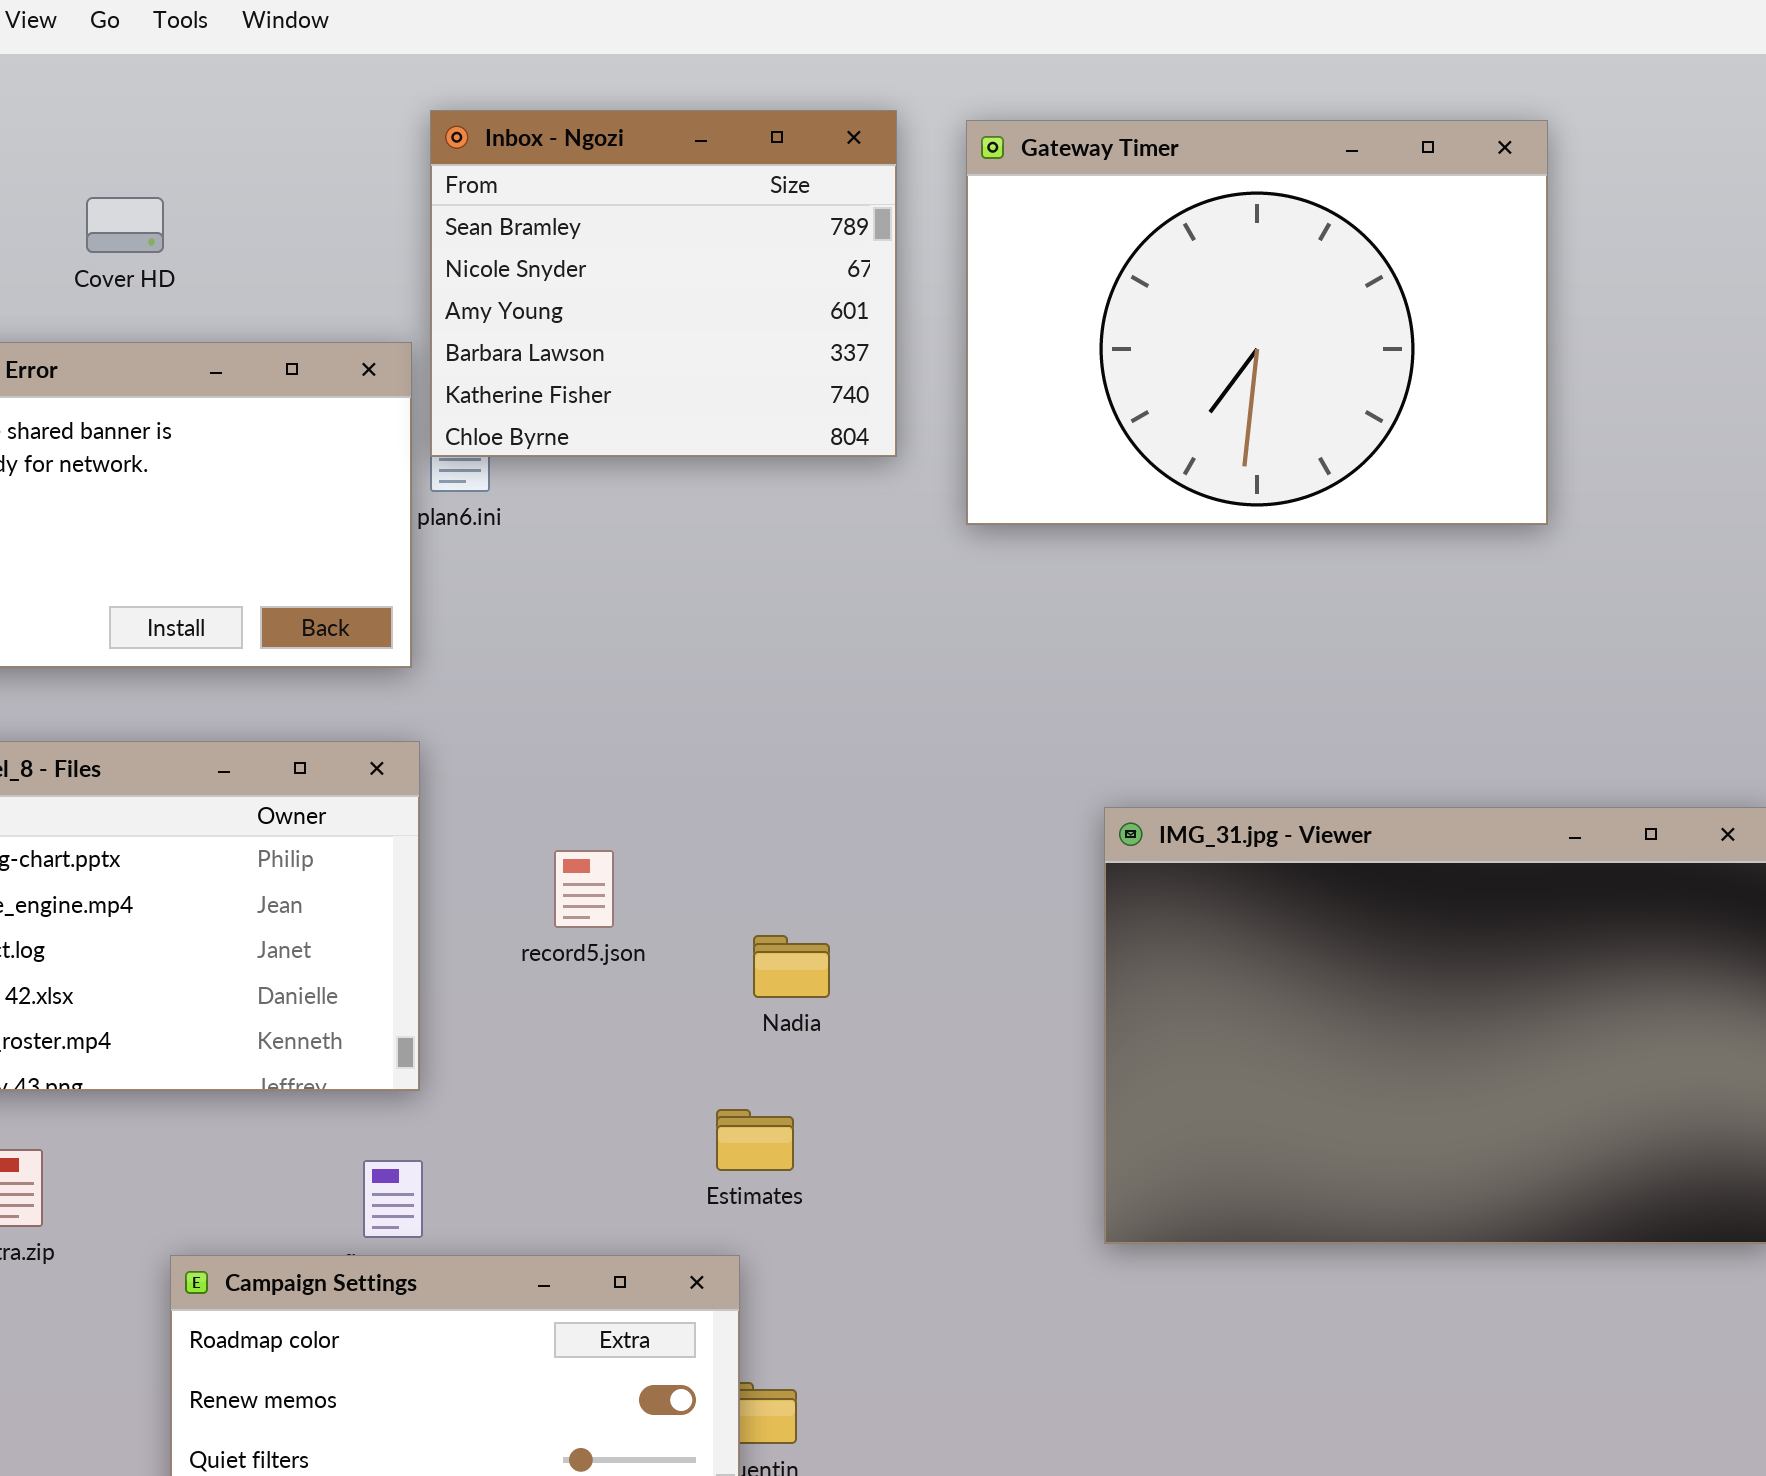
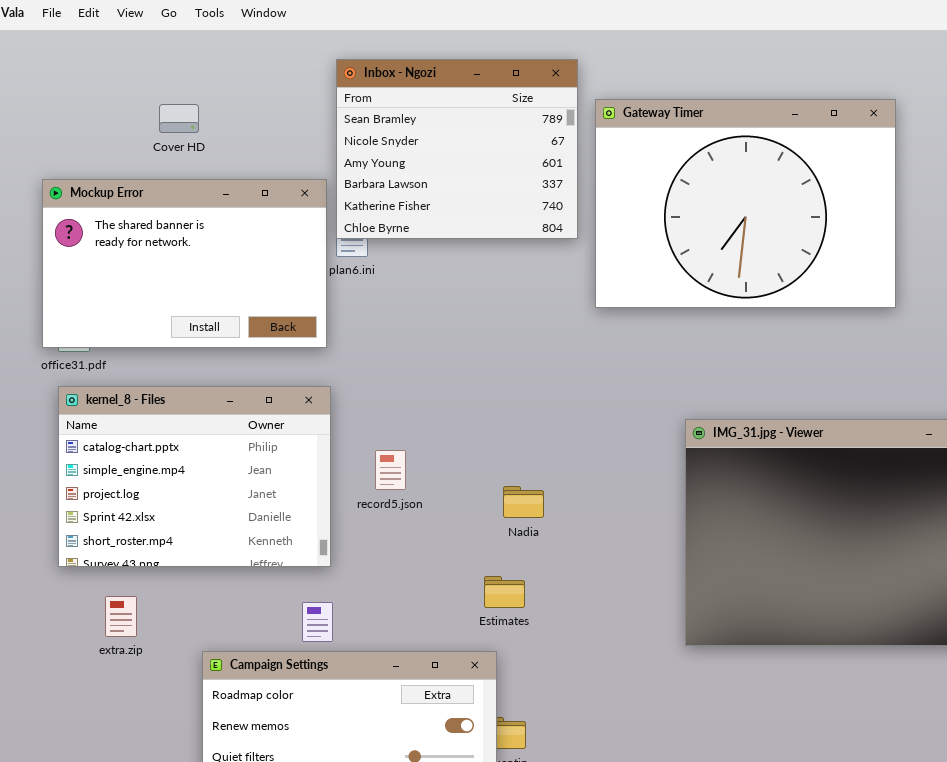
Gateway Timer: [966,120,1548,525] -> [595,99,896,308], moved
record5.json: [554,850,614,928] -> [375,450,406,490], moved

